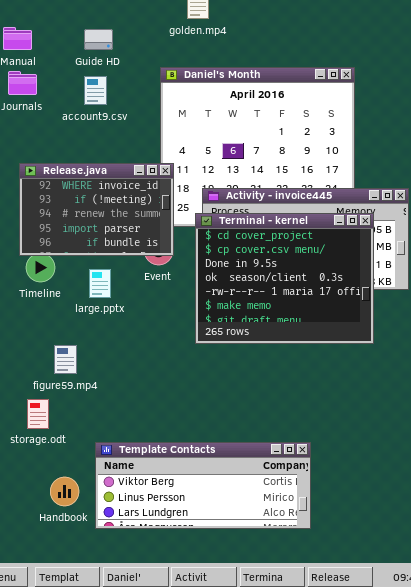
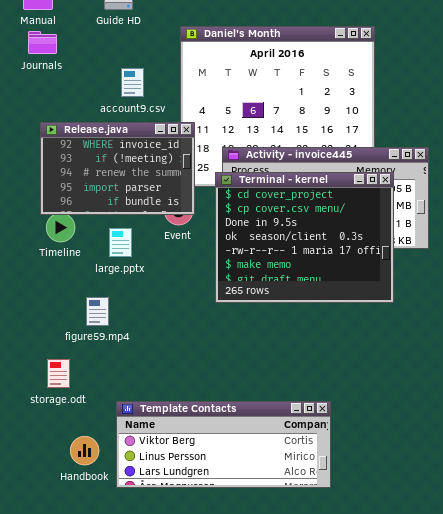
account9.csv: [84,76,107,105] -> [121,68,144,97], moved
figure59.mp4: [54,345,77,374] -> [86,297,109,326], moved

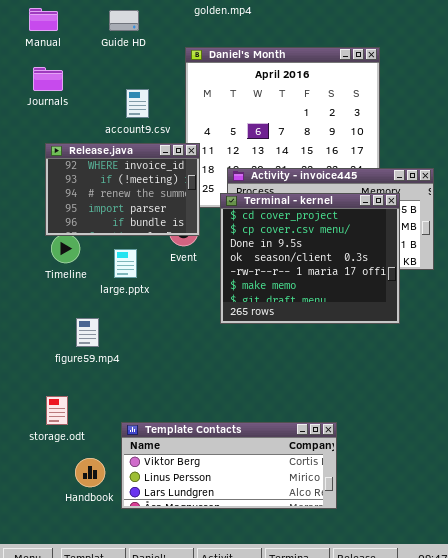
Journals: [28,31,57,54] -> [33,67,63,91], moved
figure59.mp4: [86,297,109,326] -> [76,318,99,347], moved
storage.odt: [47,359,70,388] -> [46,396,68,425], moved

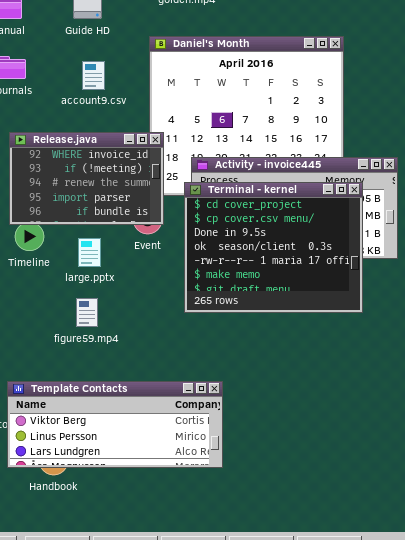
account9.csv: [126,89,149,118] -> [82,61,105,90], moved
figure59.mp4: [76,318,99,347] -> [76,298,98,327], moved
Template Contacts: [121,422,337,509] -> [7,381,223,468], moved

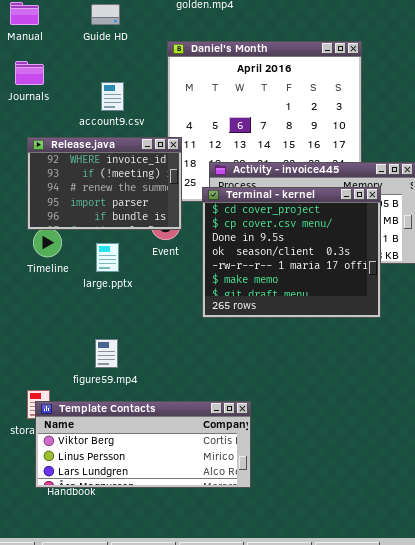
account9.csv: [82,61,105,90] -> [101,82,124,111], moved
figure59.mp4: [76,298,98,327] -> [95,339,118,368], moved
Template Contacts: [7,381,223,468] -> [35,401,251,488], moved

